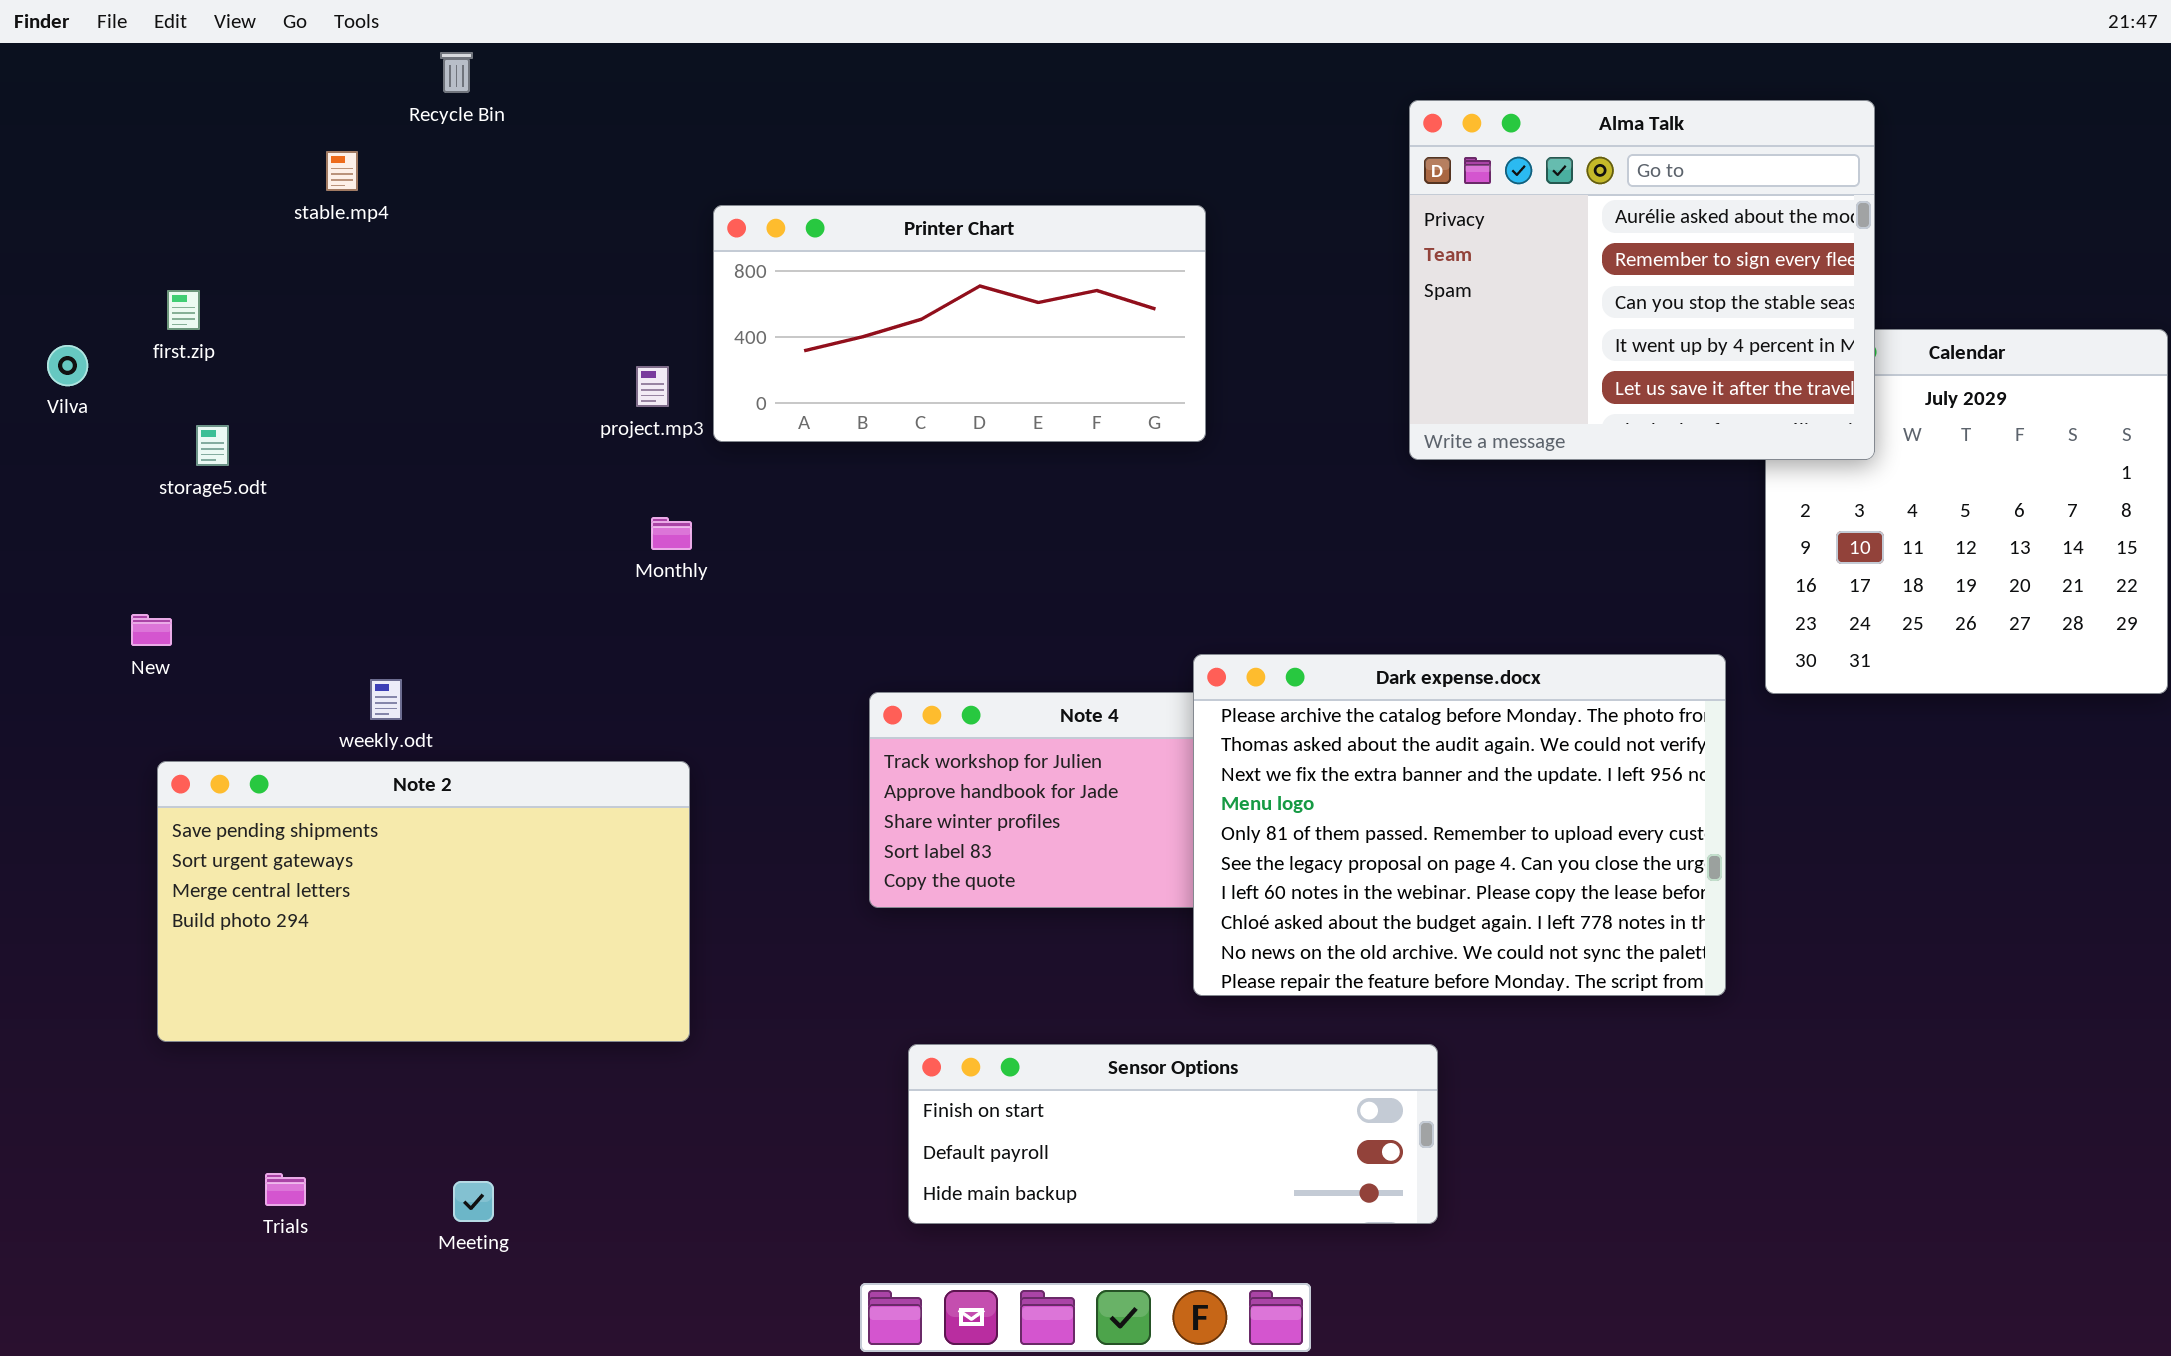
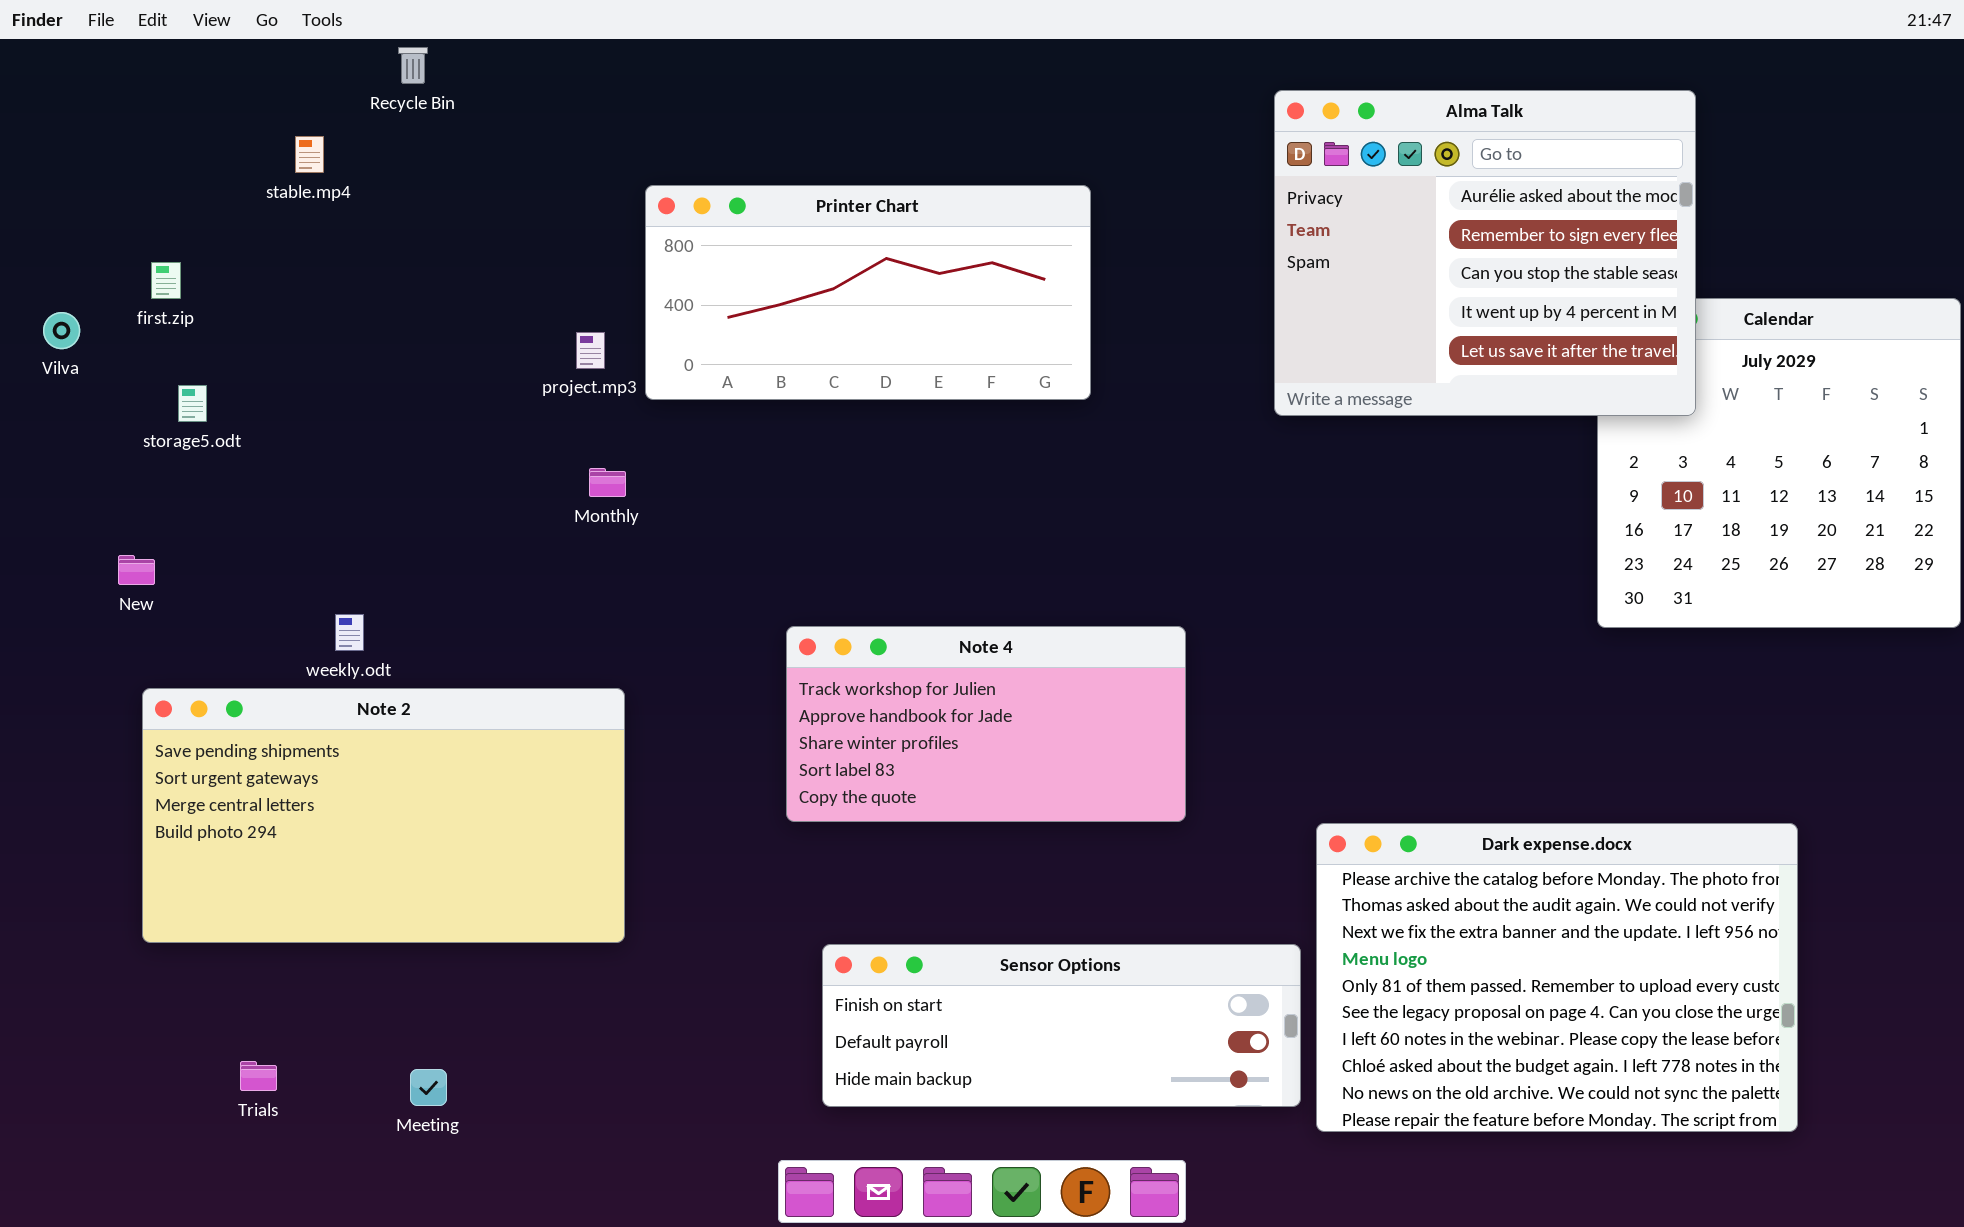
Dark expense.docx: [1193,654,1726,996] -> [1316,823,1798,1132], moved

